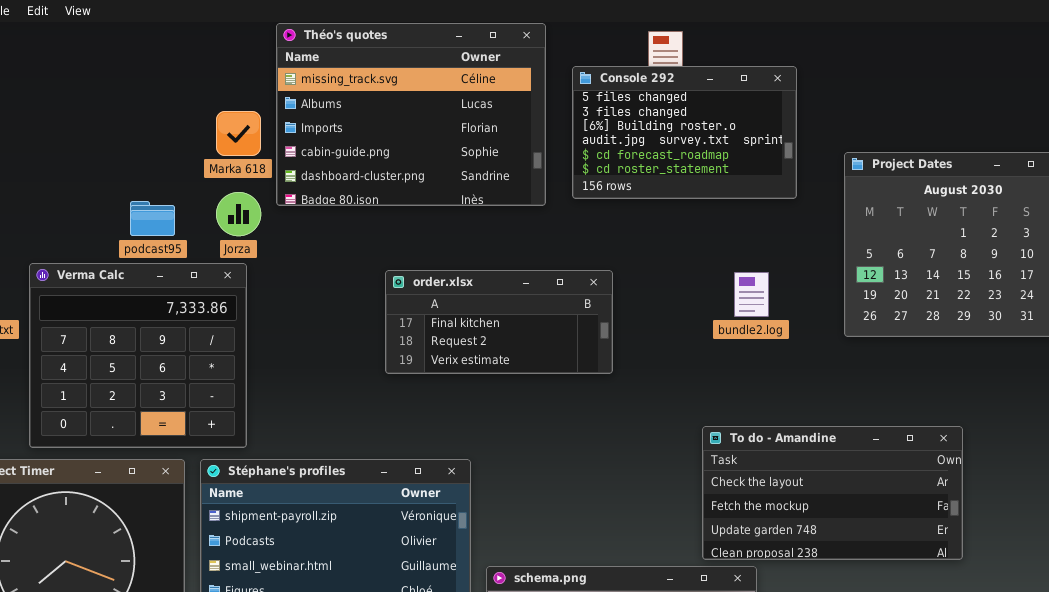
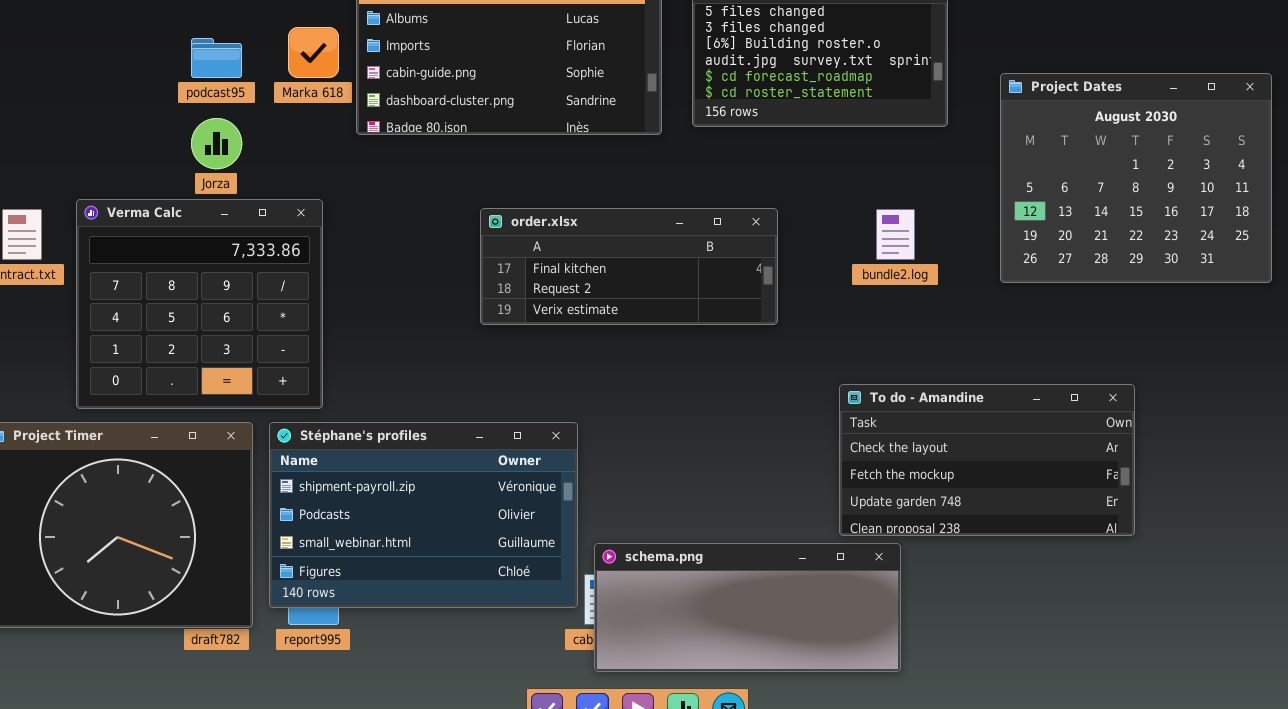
Jorza: [216,192,261,236] -> [191,118,242,169], moved
podcast95: [130,201,175,236] -> [191,38,242,78], moved
order.xlsx: [385,270,613,374] -> [480,208,778,325], resized

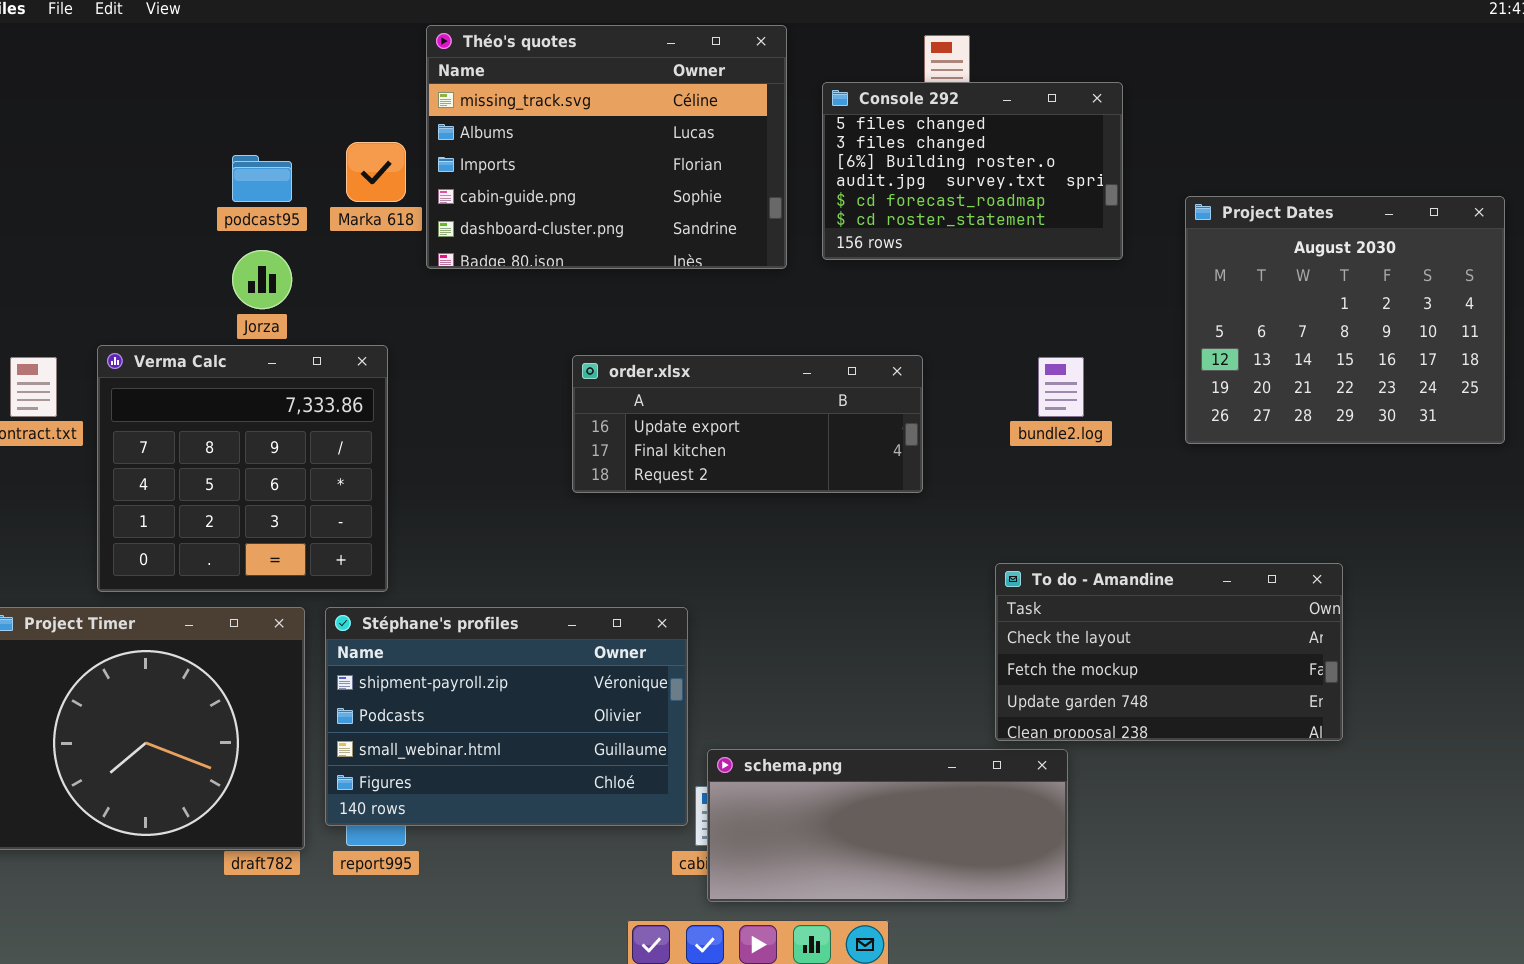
order.xlsx: [480,208,778,325] -> [572,355,923,493], scrolled up 1 row

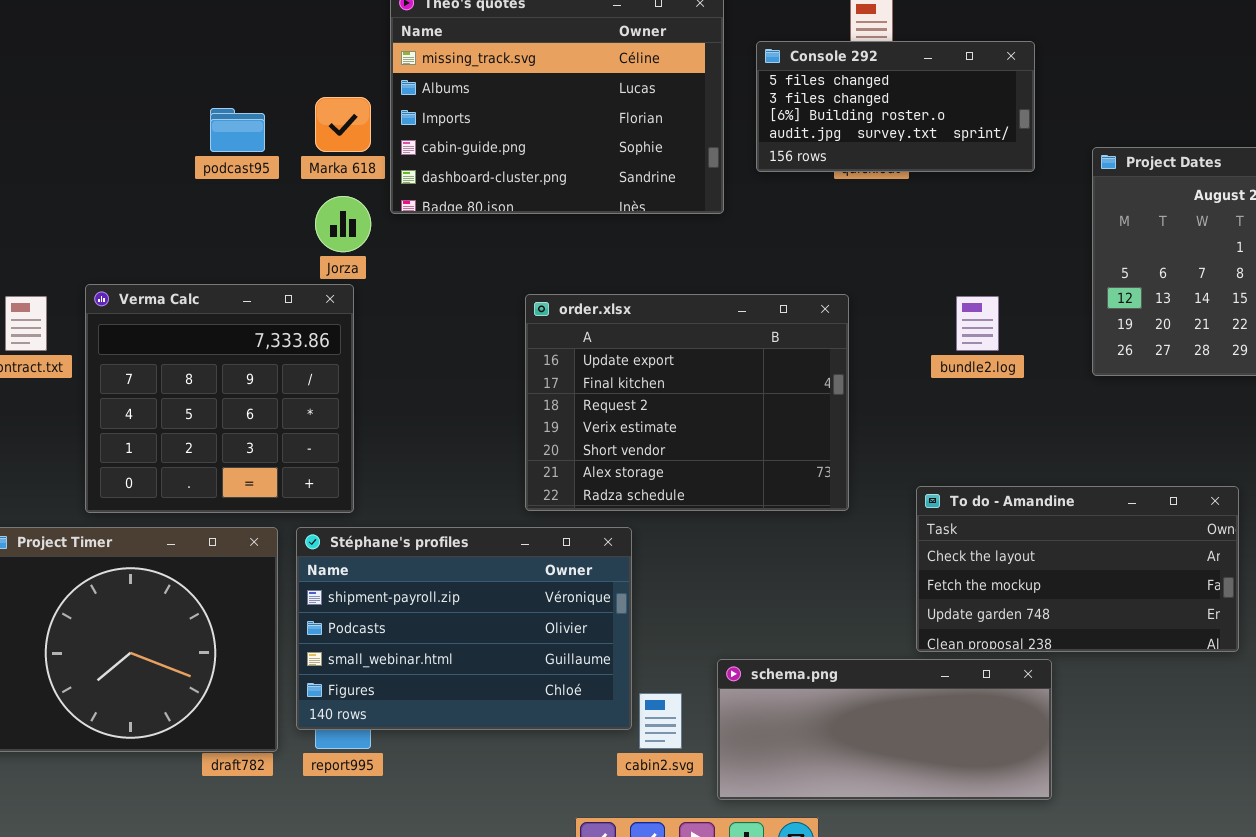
Console 292: [822,82,1123,260] -> [756,41,1035,172], resized
Jorza: [232,250,292,309] -> [315,196,371,252], moved
order.xlsx: [572,355,923,493] -> [525,294,849,511], resized
schema.png: [707,749,1068,902] -> [717,659,1052,800], moved

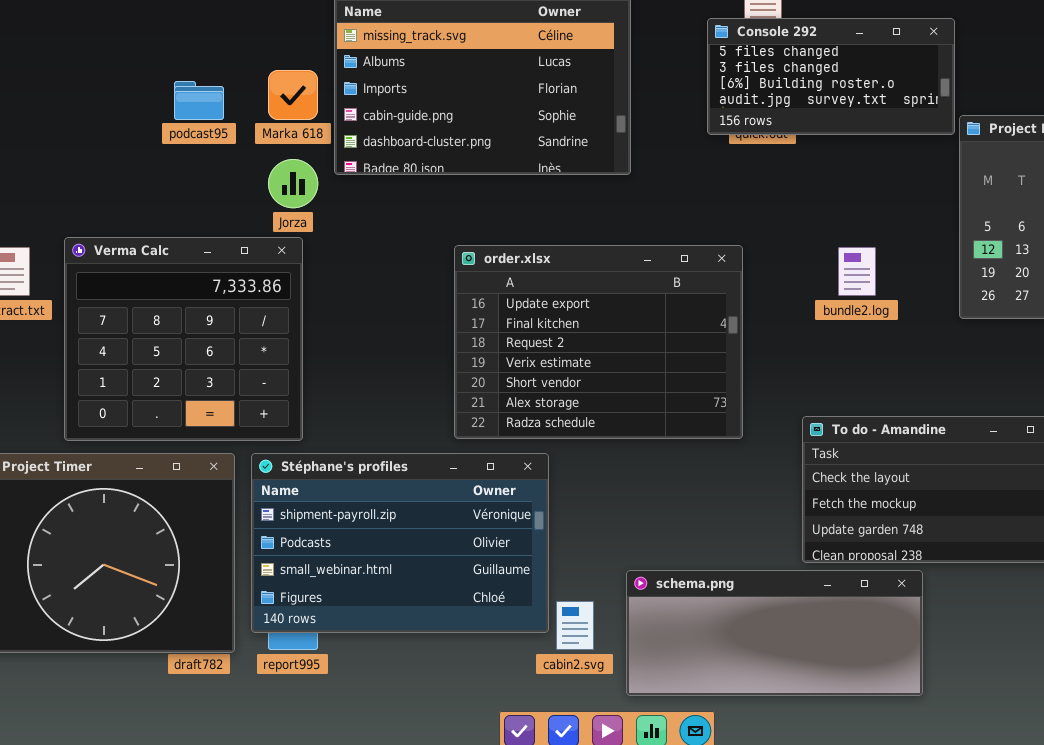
Console 292: [756,41,1035,172] -> [707,18,955,135], moved

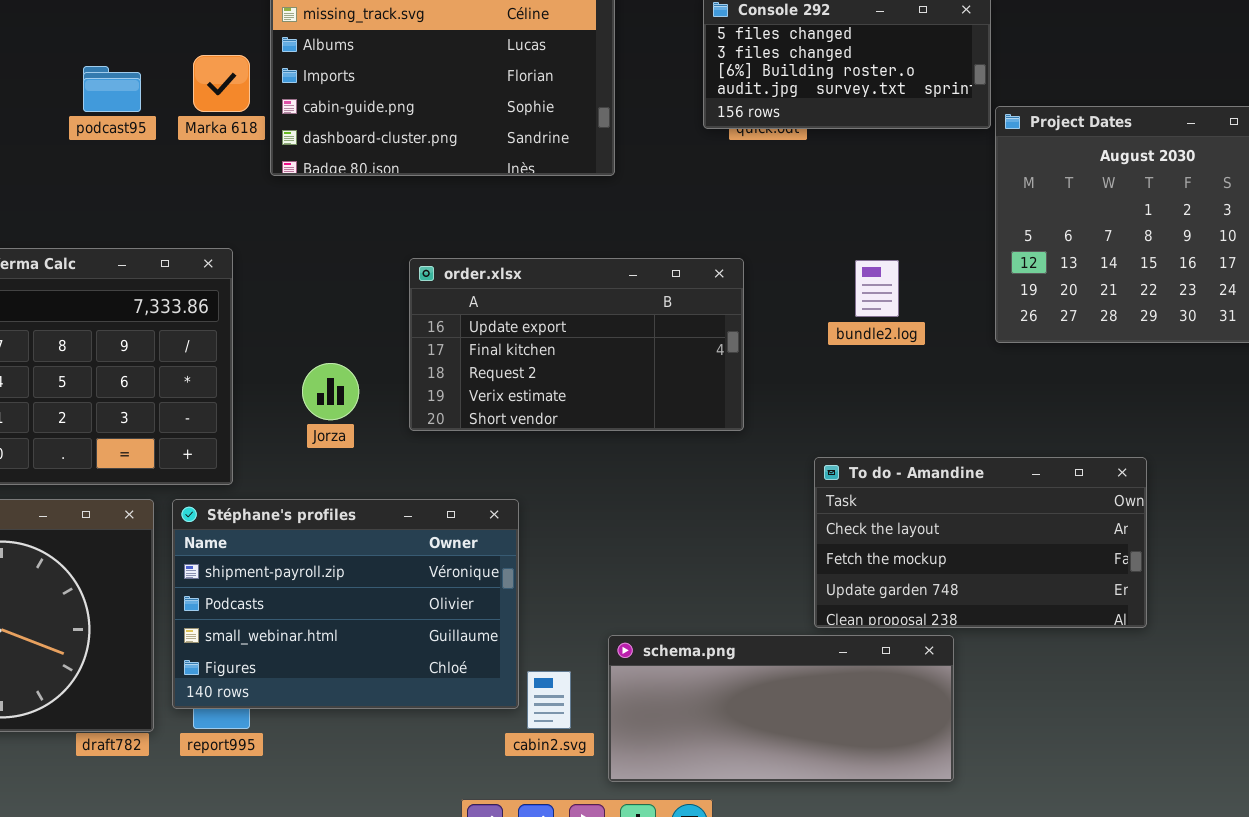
Jorza: [268,159,318,208] -> [302,363,359,420], moved
order.xlsx: [454,245,743,439] -> [409,258,744,431], resized

